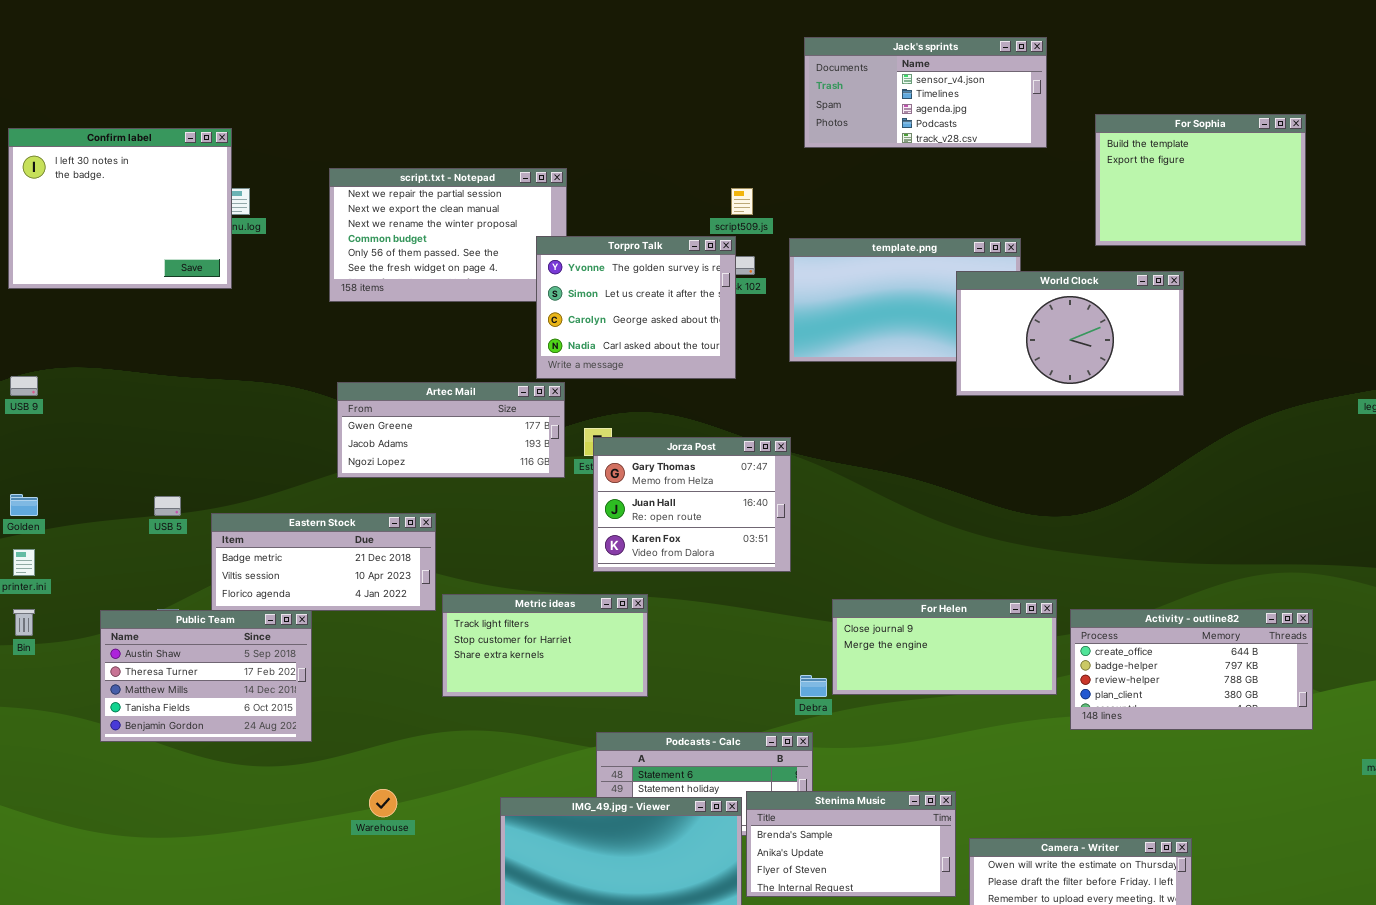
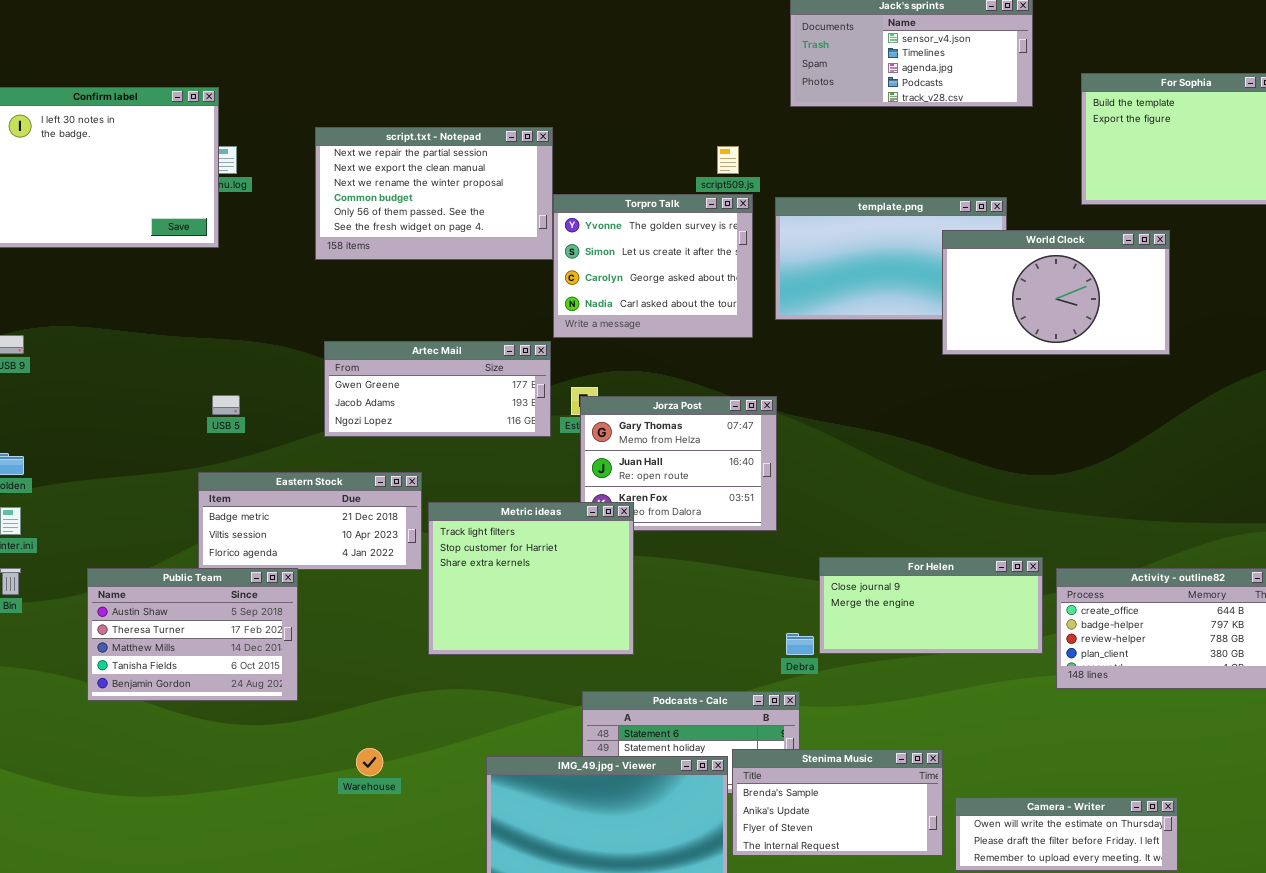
Torpro Talk: [536,236,736,379] -> [553,194,753,338], moved
USB 5: [154,496,181,516] -> [212,395,240,415], moved
Metric ideas: [442,594,648,697] -> [428,502,634,655], resized

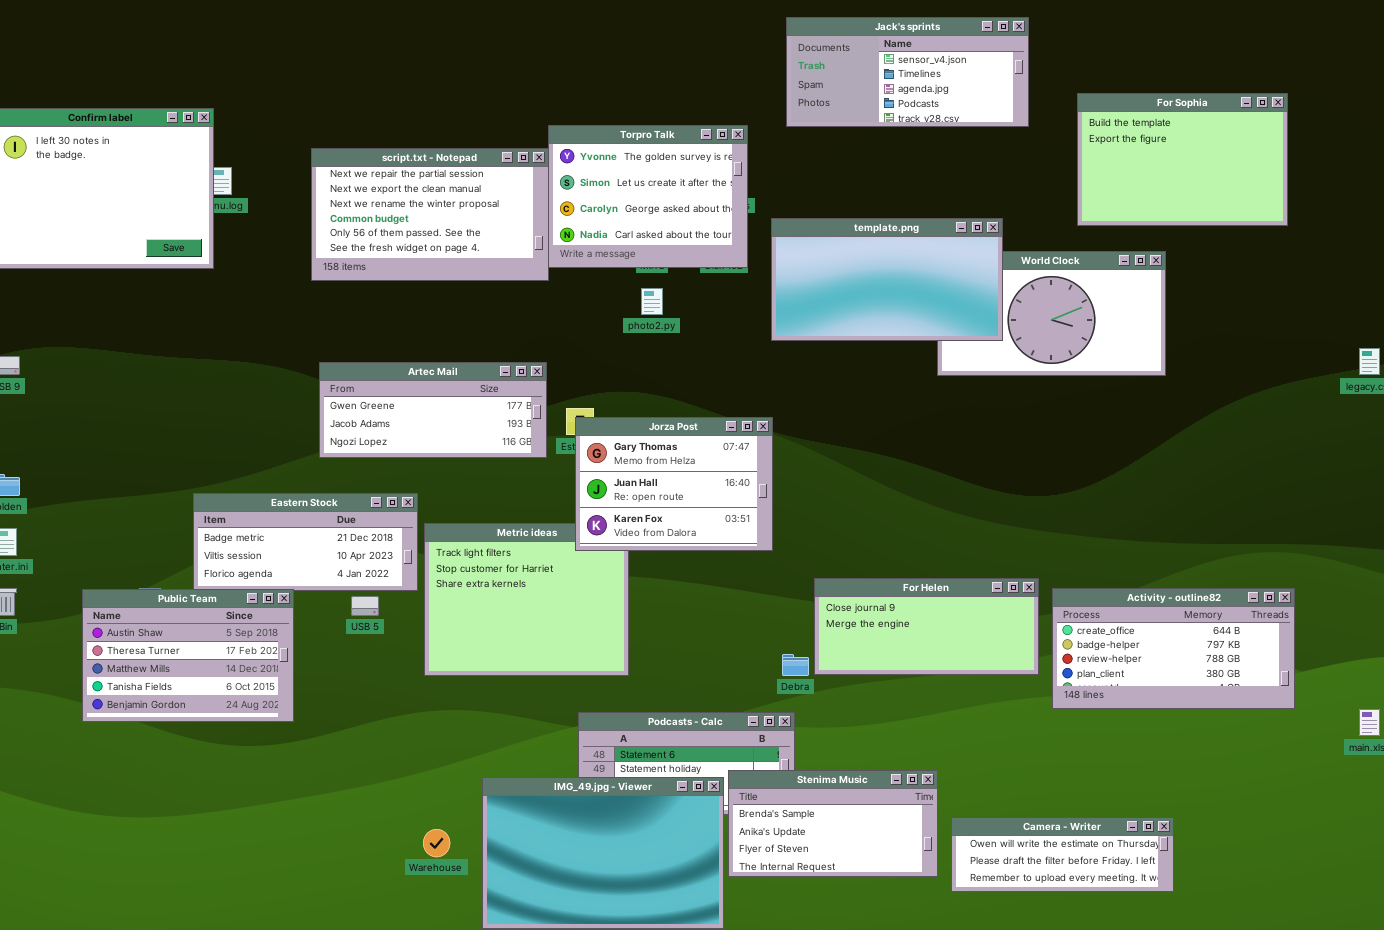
Torpro Talk: [553,194,753,338] -> [548,125,748,268], moved
template.png: [775,197,1007,320] -> [771,218,1003,341], raised
USB 5: [212,395,240,415] -> [351,596,379,616], moved
Jorza Post: [580,396,777,531] -> [575,417,773,551], raised
Warehouse: [356,748,383,776] -> [423,829,450,857], moved

